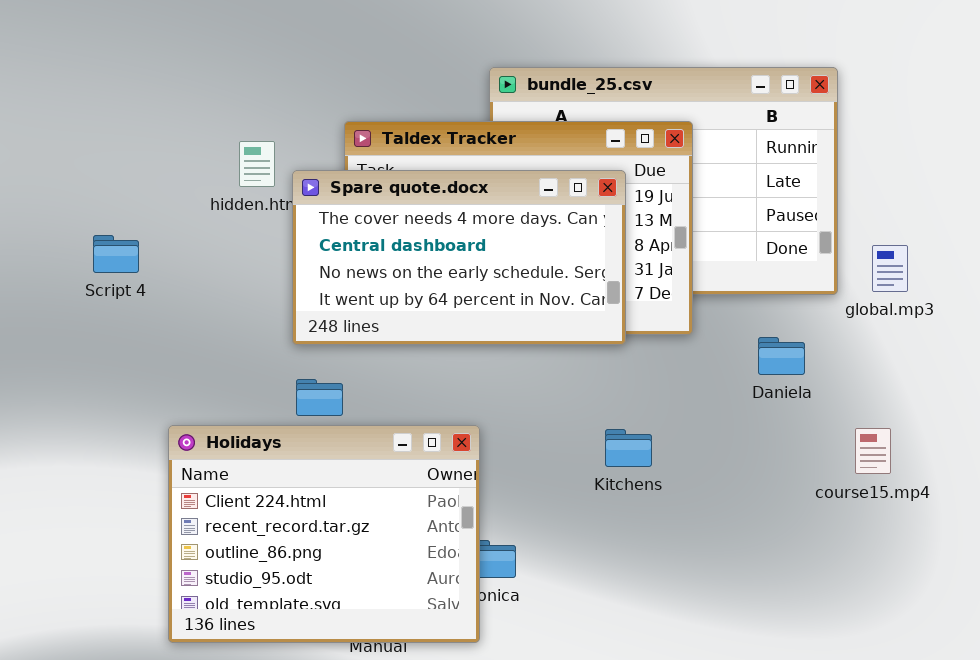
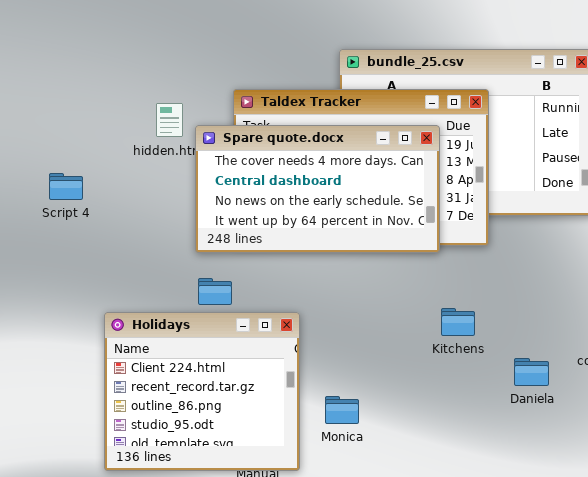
Daniela: [758,337,805,375] -> [514,358,549,386], moved
Holidays: [168,425,480,643] -> [104,312,300,471], resized
Kitchens: [605,429,652,467] -> [441,308,475,336], moved

